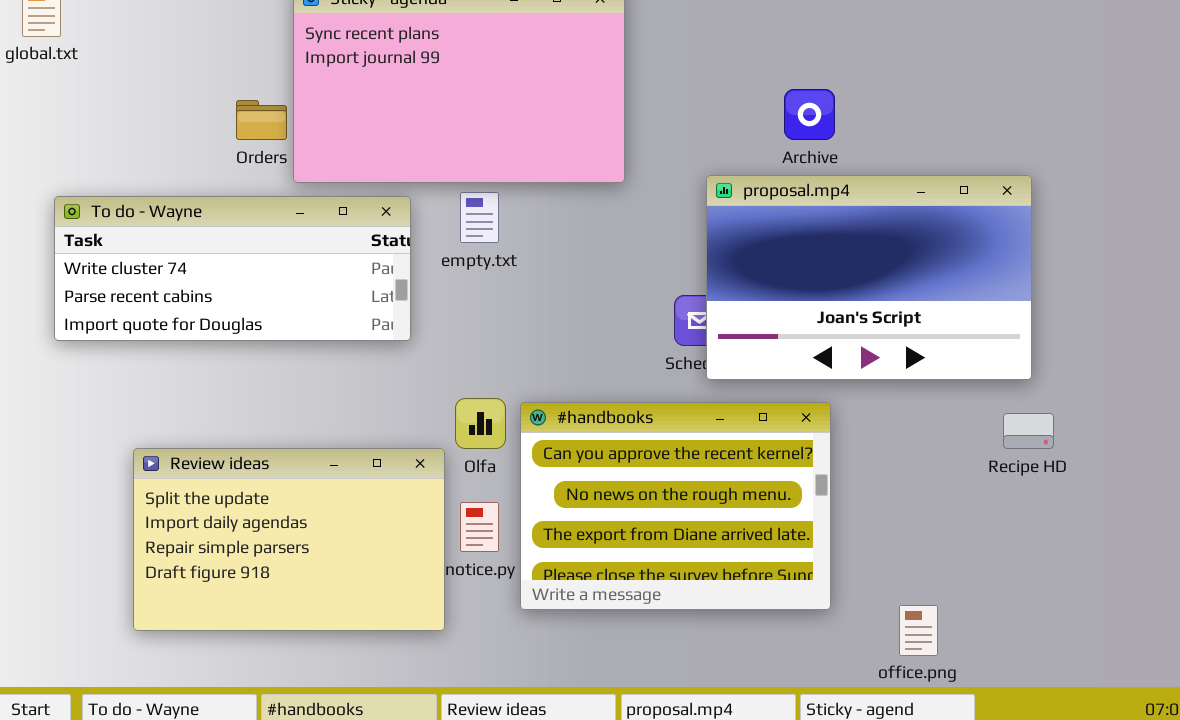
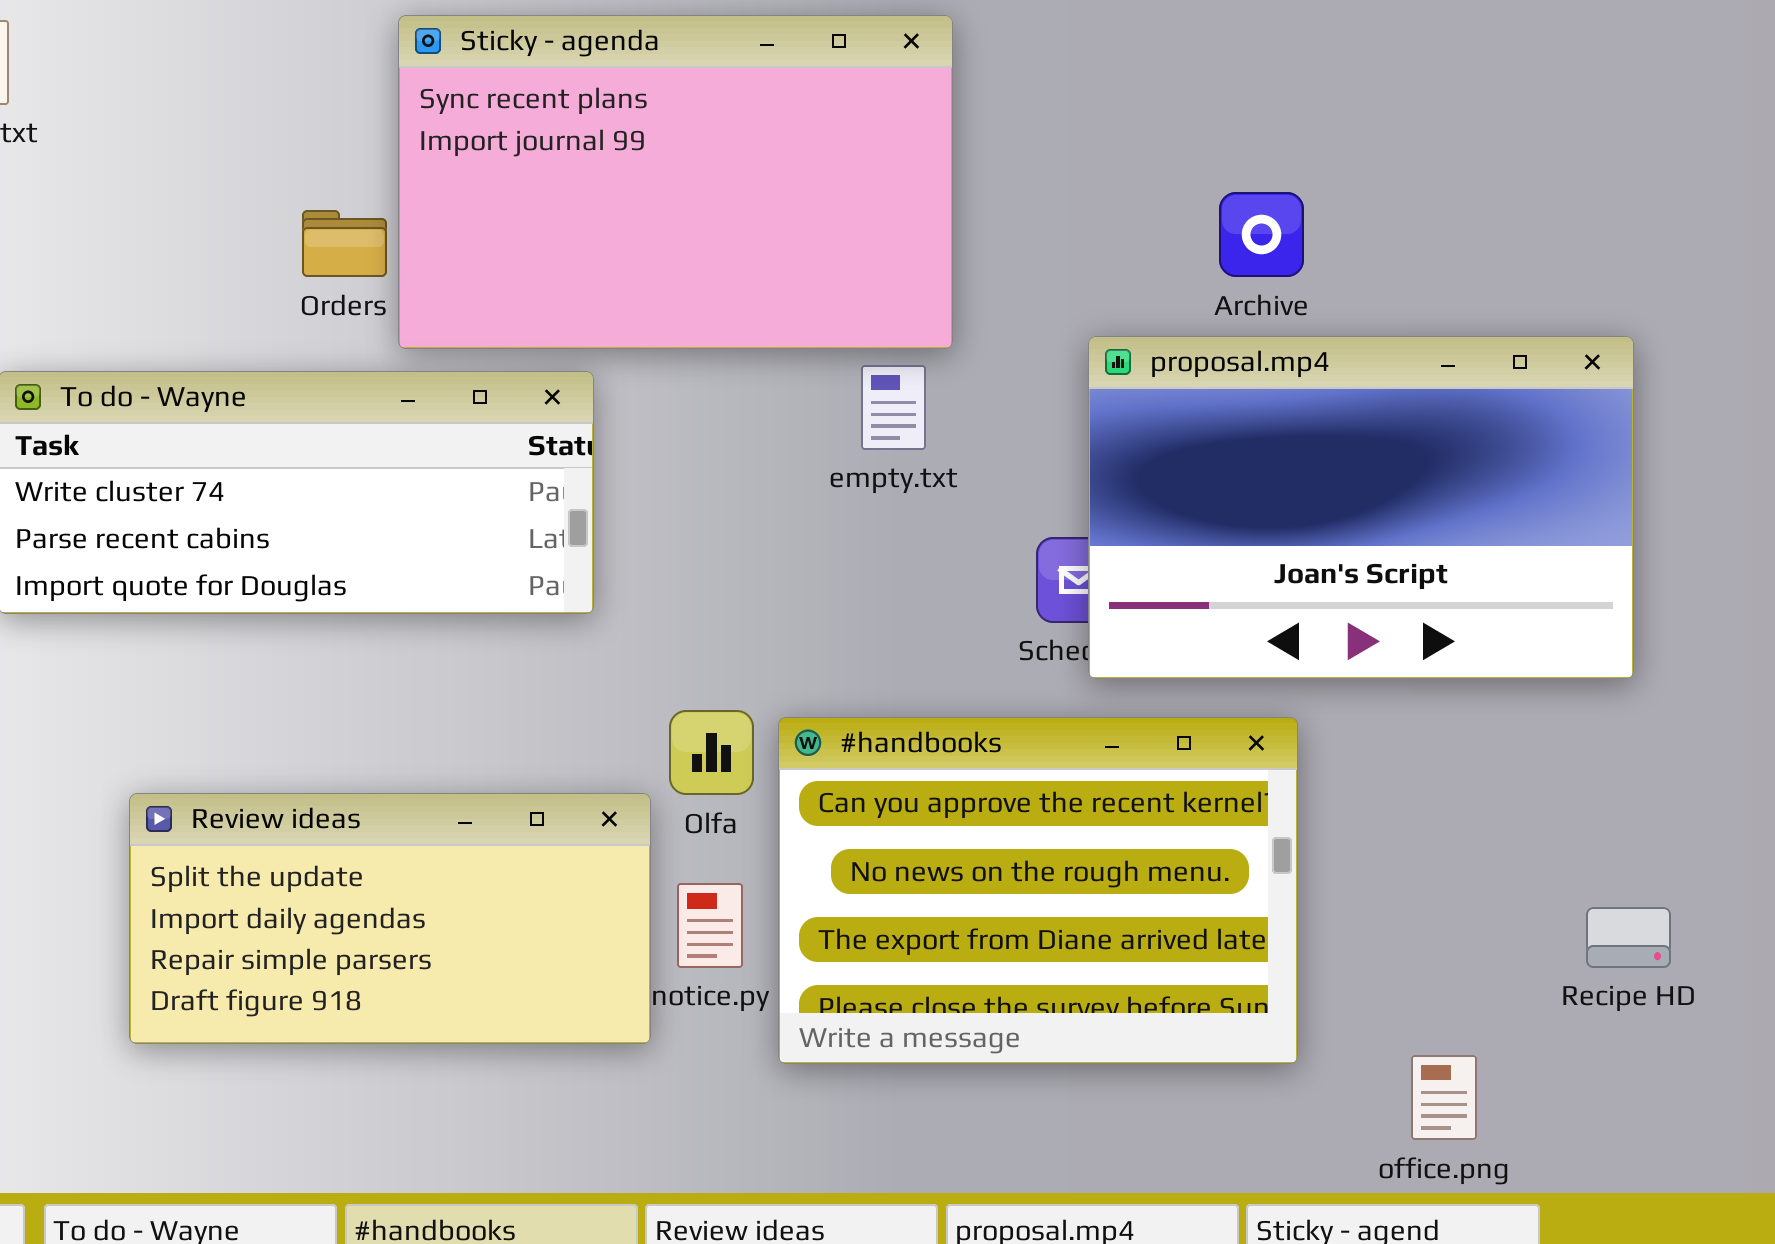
empty.txt: [460,192,499,243] -> [861,365,926,450], moved
Recipe HD: [1003,413,1054,449] -> [1586,907,1671,968], moved
Review ideas: [133,448,445,631] -> [129,793,651,1044], resized

